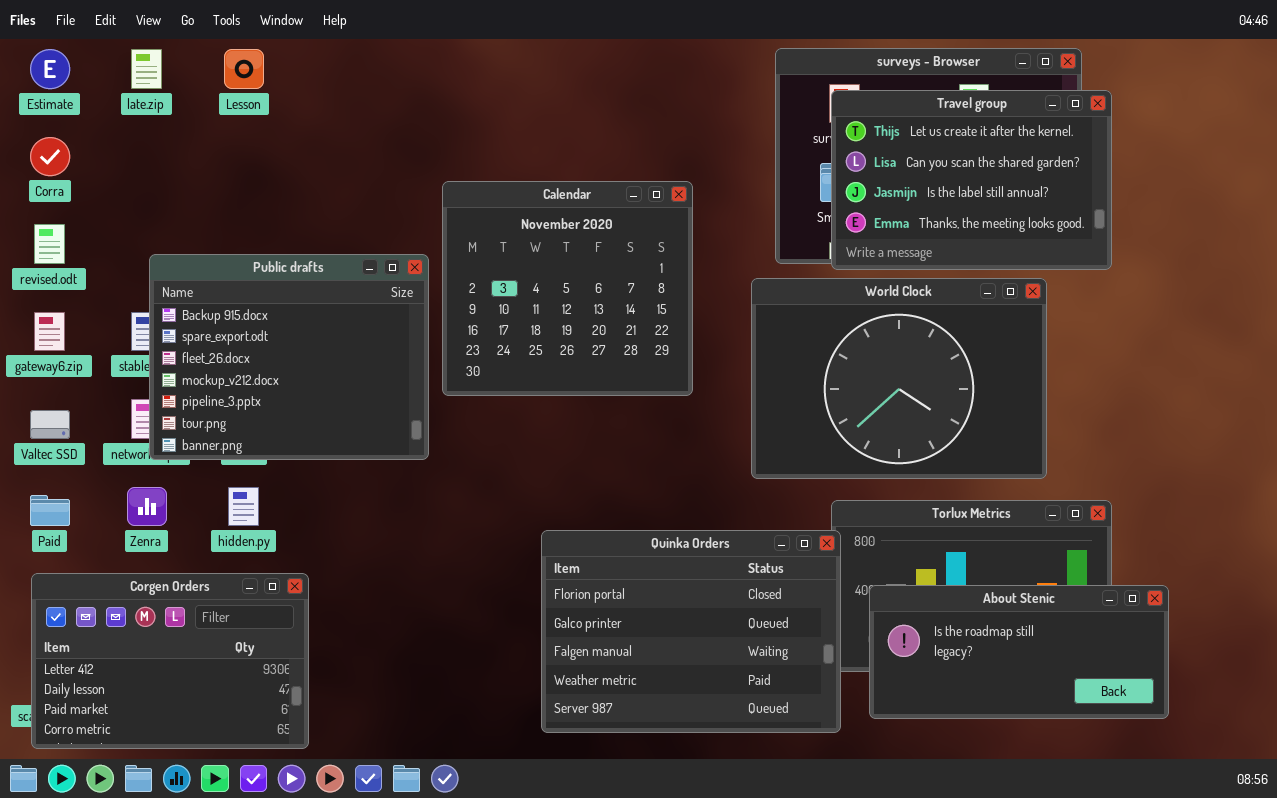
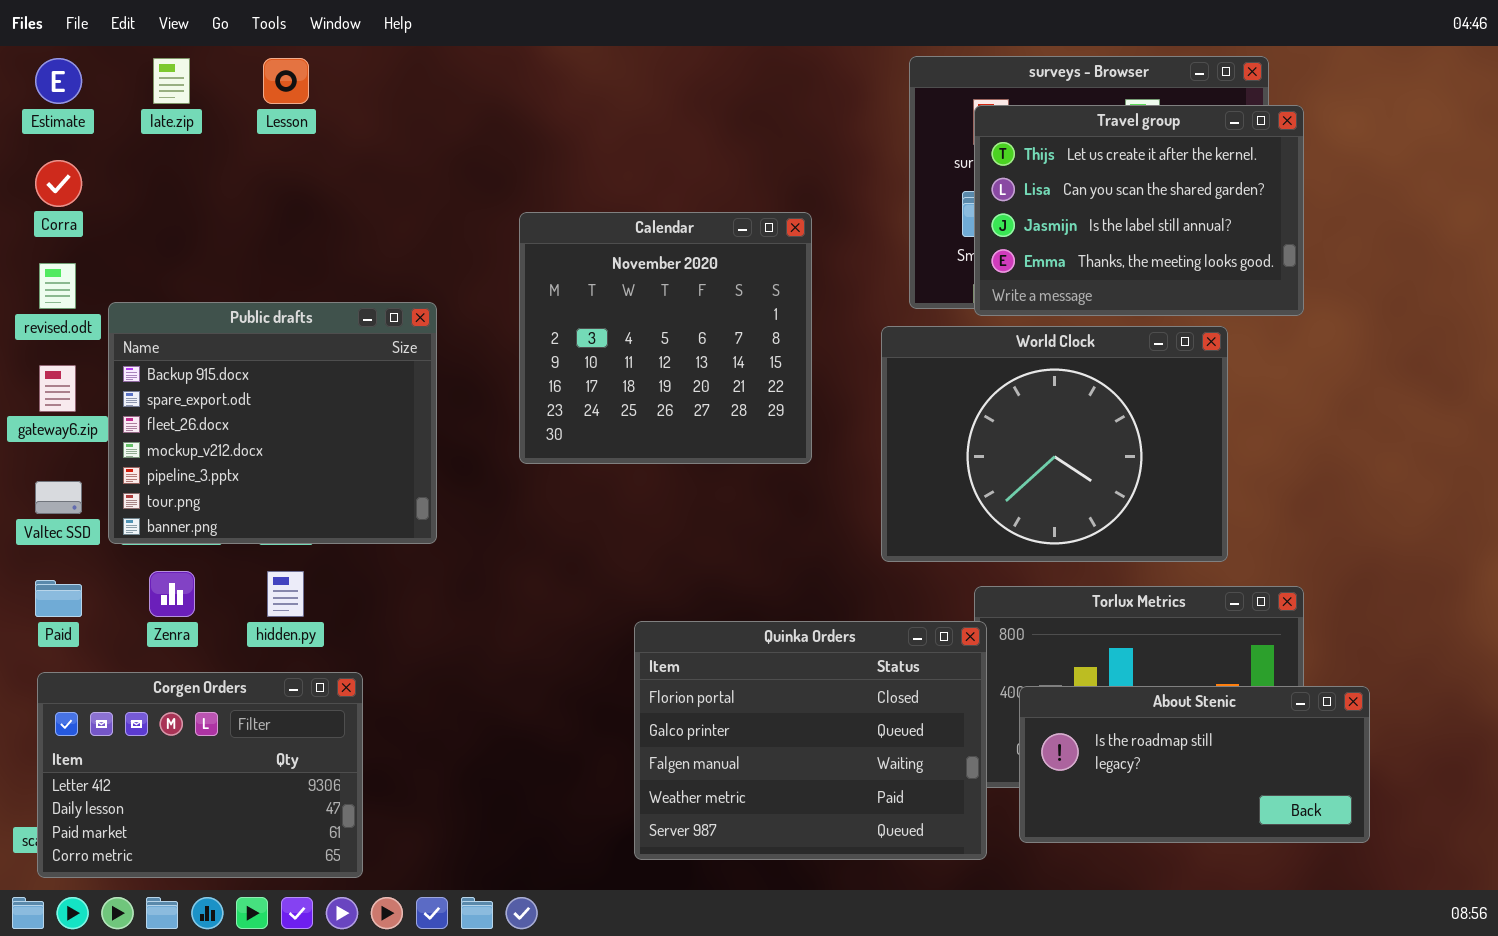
Public drafts: [149,254,429,460] -> [108,302,437,544], moved

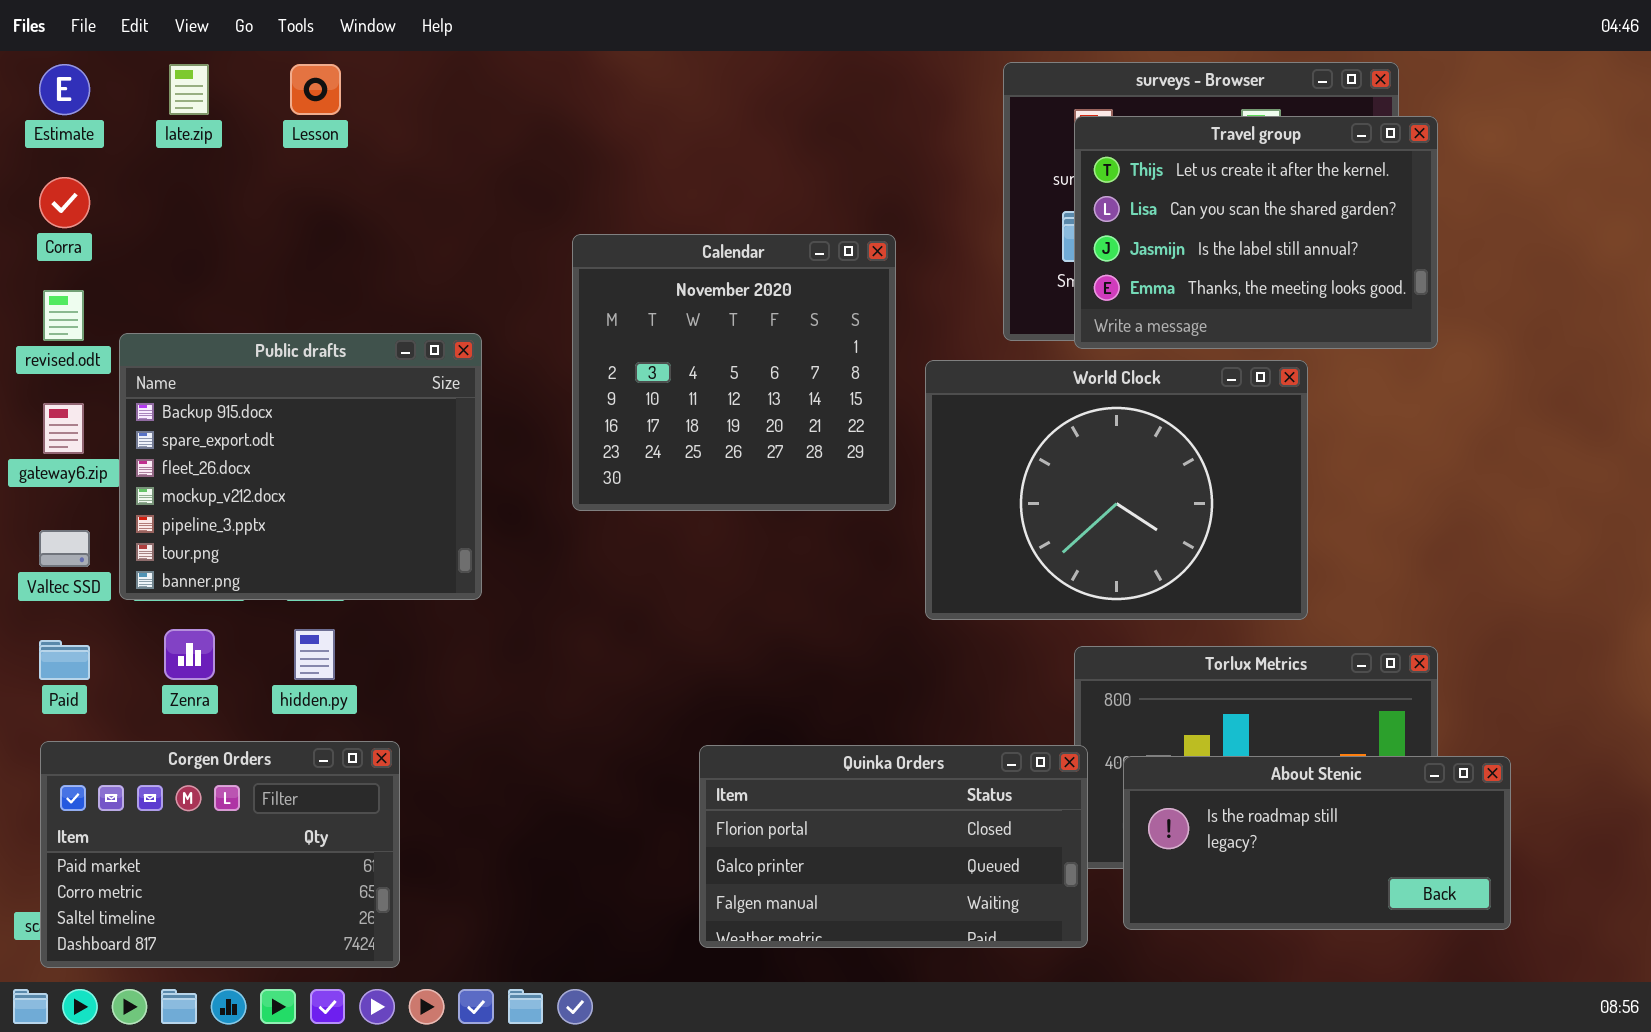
World Clock: [881,326,1228,562] -> [925,360,1308,620], moved
Quinka Orders: [634,621,987,860] -> [699,745,1088,948], resized
Corgen Orders: [37,672,363,878] -> [40,741,400,968], scrolled down 2 rows

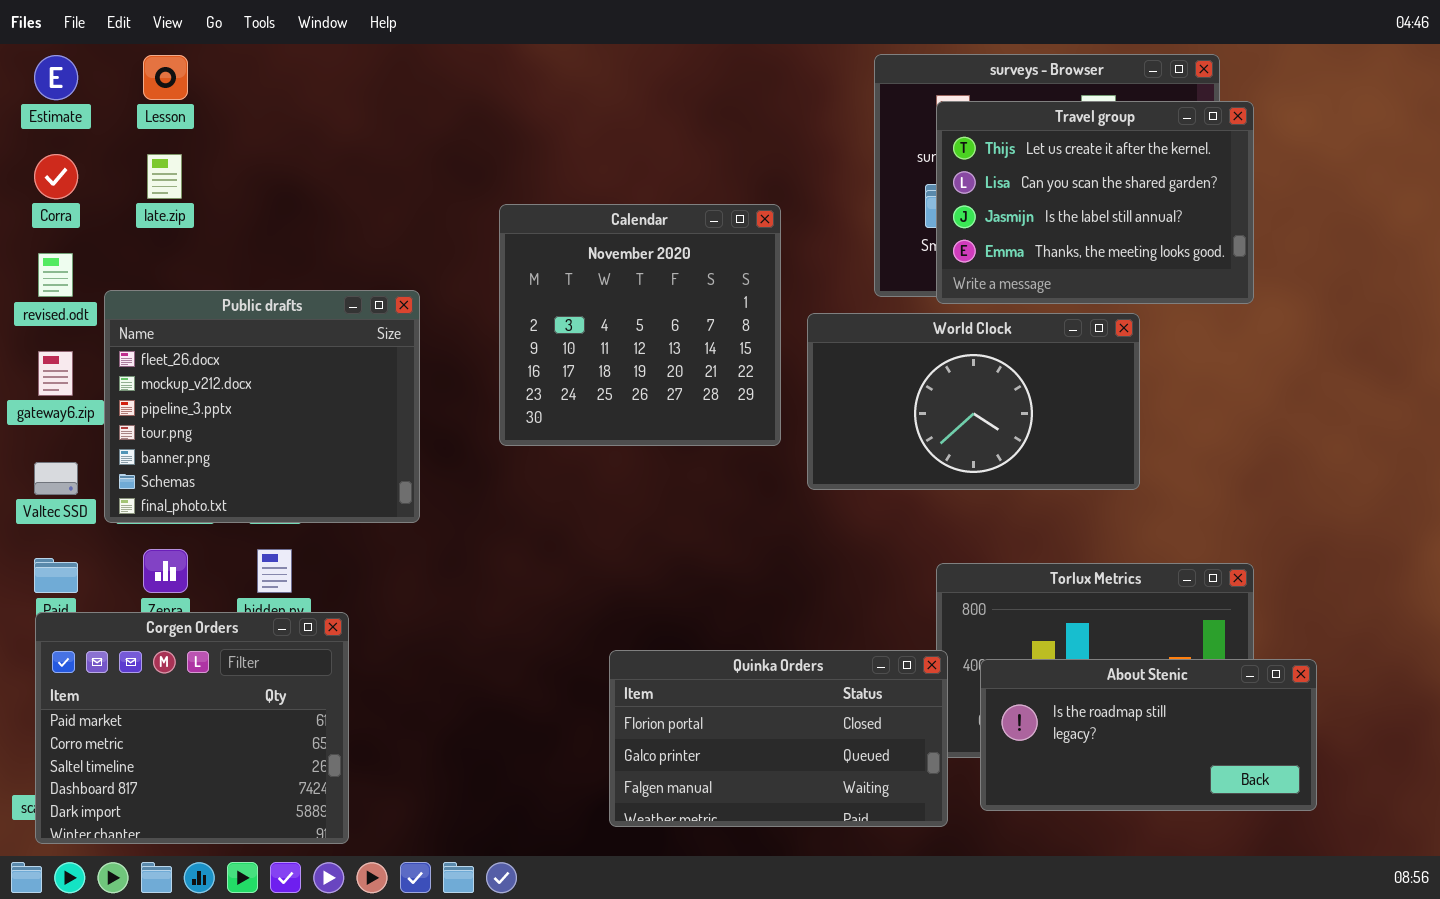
late.zip: [169,64,209,115] -> [147,154,182,199], moved
Lesson: [290,64,341,115] -> [143,55,188,100], moved
Public drafts: [119,333,482,600] -> [104,290,420,523], scrolled down 2 rows
World Clock: [925,360,1308,620] -> [807,313,1140,490], resized
Corgen Orders: [40,741,400,968] -> [35,612,349,844], resized

